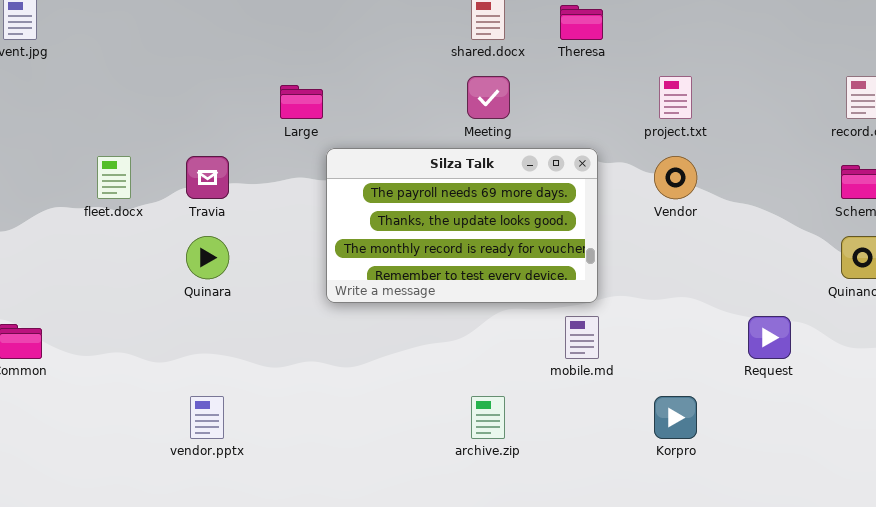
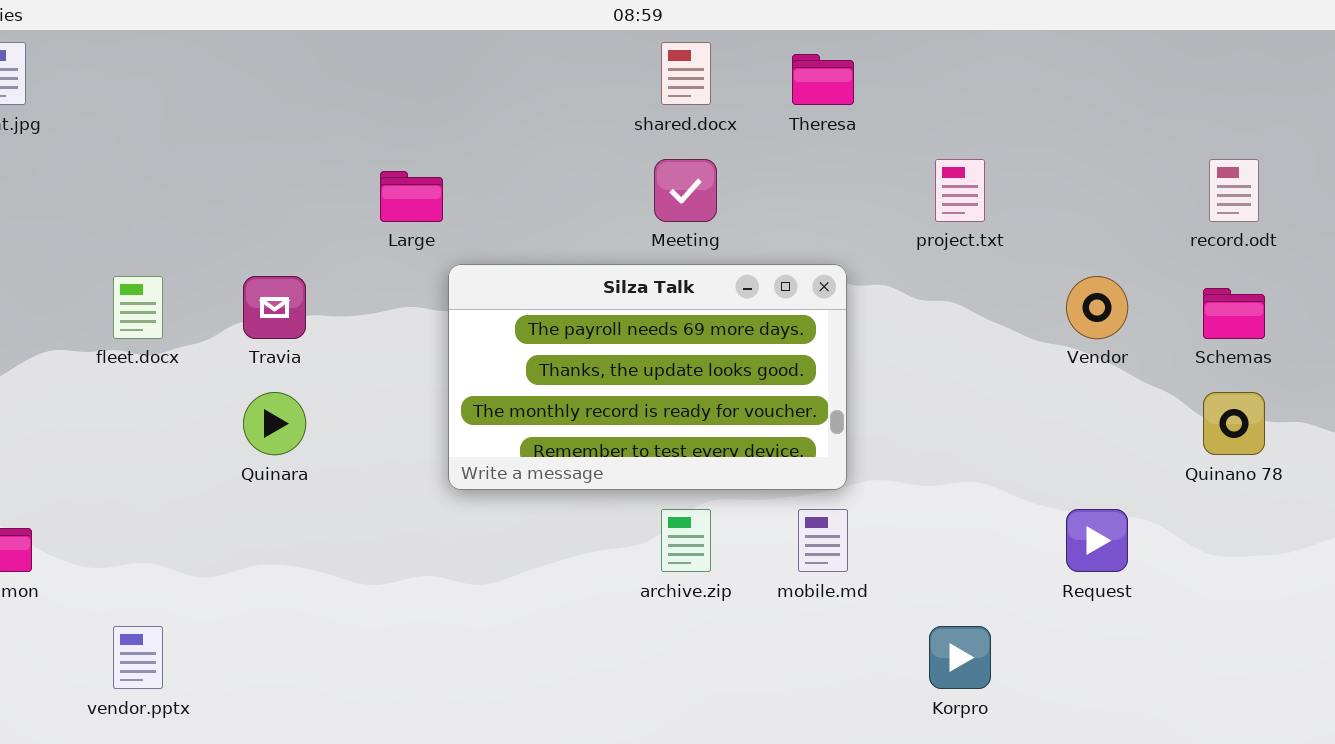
Vendor: [654,156,697,199] -> [1066,276,1128,339], moved
vendor.pptx: [190,396,224,439] -> [113,626,163,689], moved
archive.zip: [471,396,505,439] -> [661,509,711,572], moved

